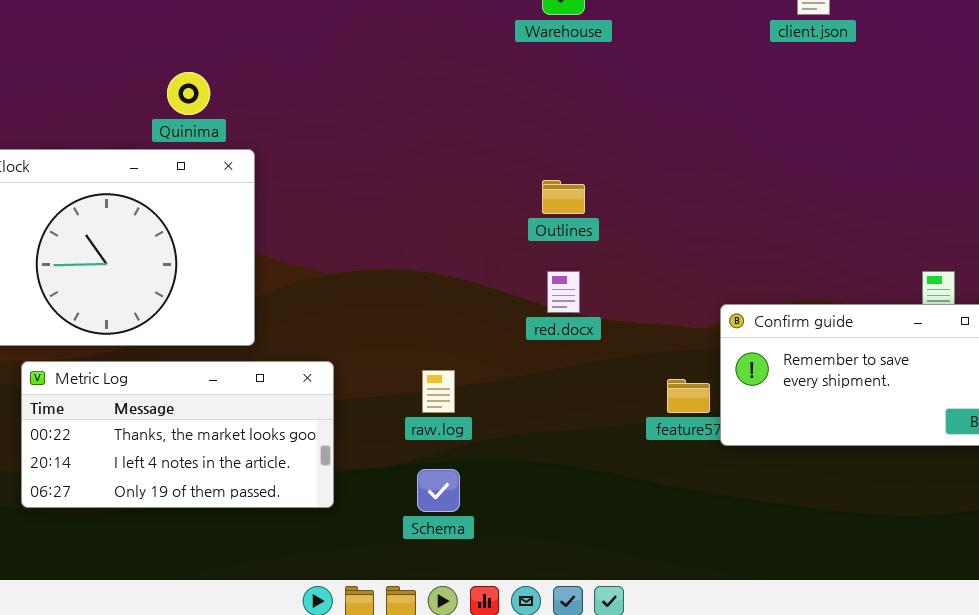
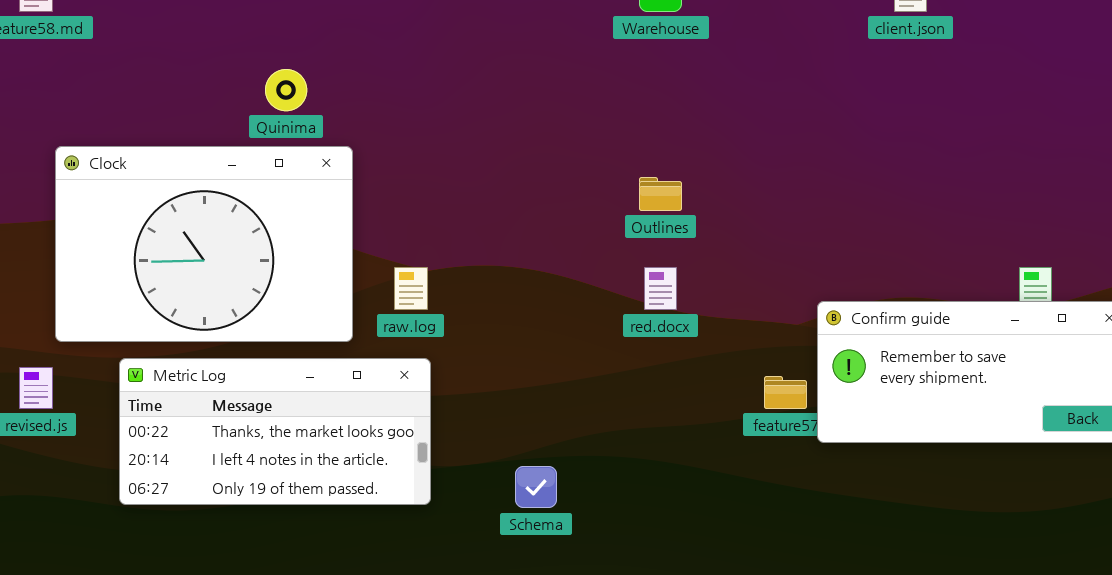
raw.log: [422,370,455,413] -> [394,267,428,310], moved

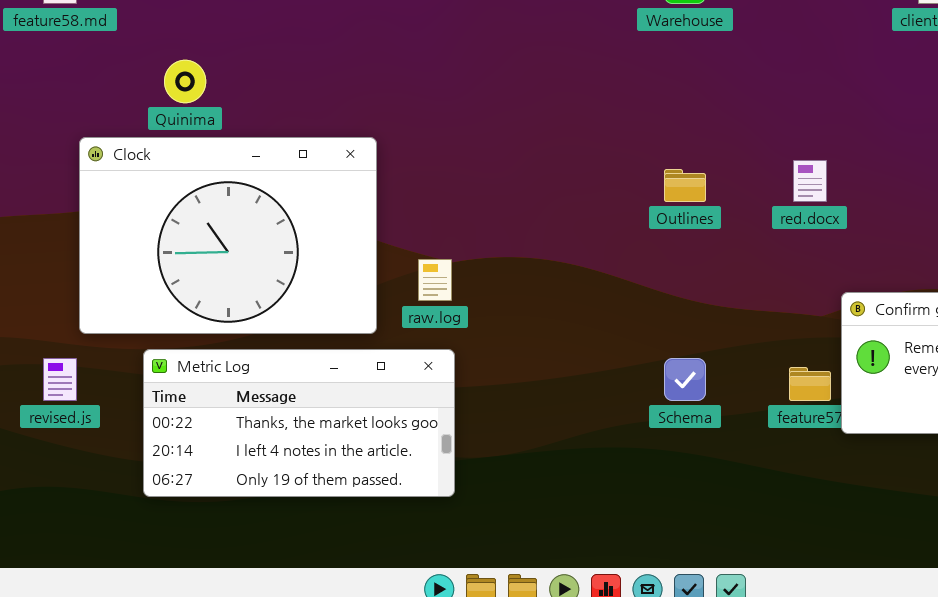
Quinima: [265,69,307,111] -> [164,60,206,103], moved
red.docx: [644,267,677,310] -> [793,160,827,202], moved
Schema: [515,466,557,508] -> [664,358,706,401], moved

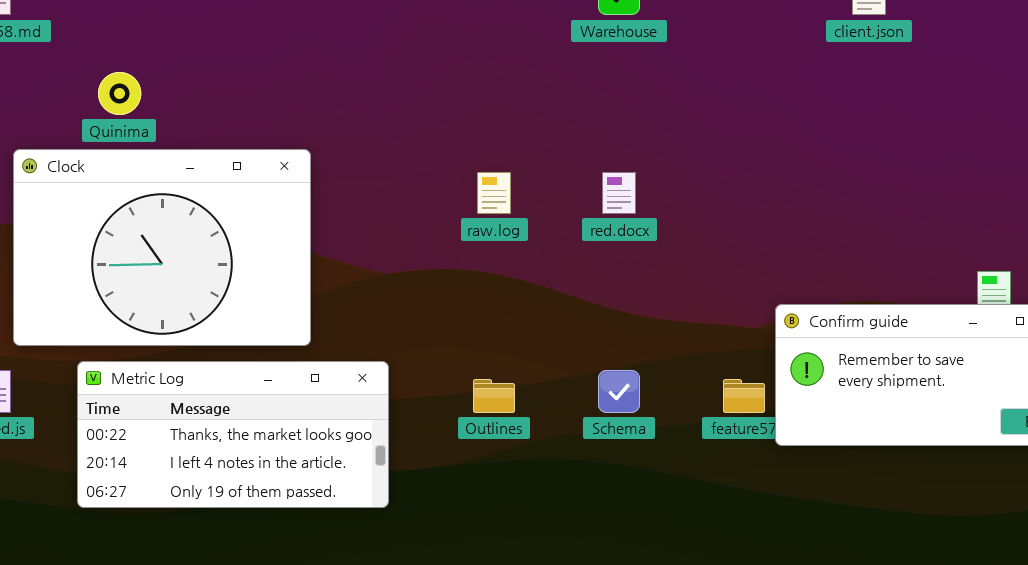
red.docx: [793,160,827,202] -> [602,172,636,214], moved
Outlines: [664,169,706,202] -> [473,379,515,413], moved
raw.log: [418,259,452,301] -> [477,172,511,214], moved

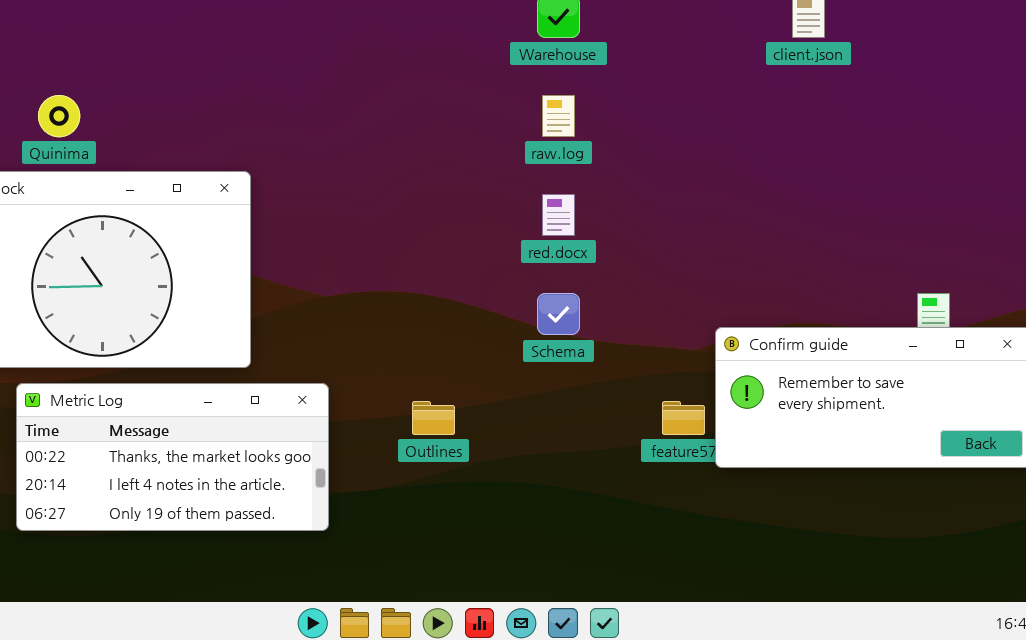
raw.log: [477,172,511,214] -> [542,95,575,137], moved
Schema: [598,370,640,413] -> [537,293,580,335], moved

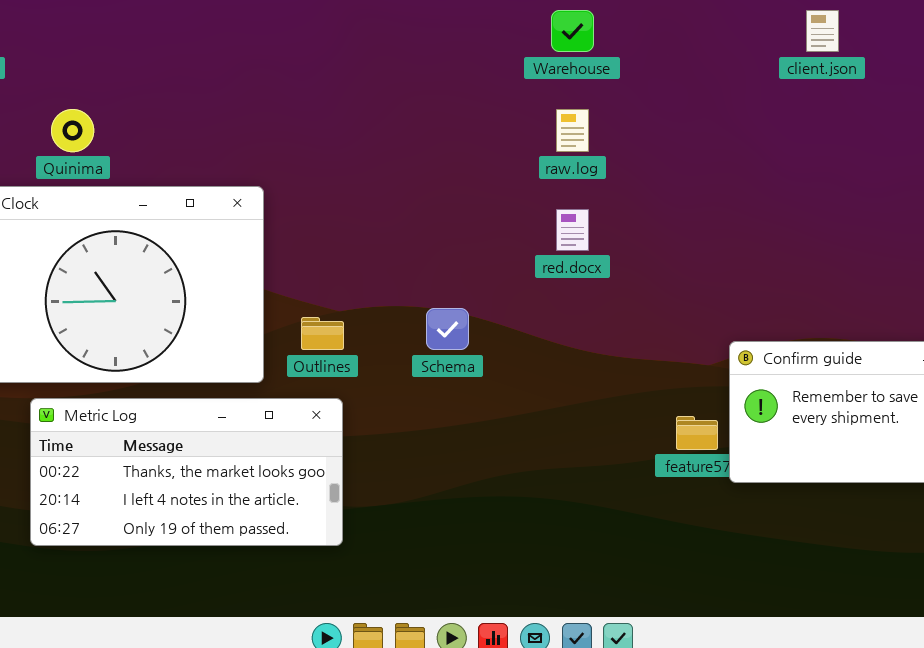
Schema: [537,293,580,335] -> [426,308,469,350], moved
Outlines: [412,401,455,435] -> [301,317,344,350], moved

